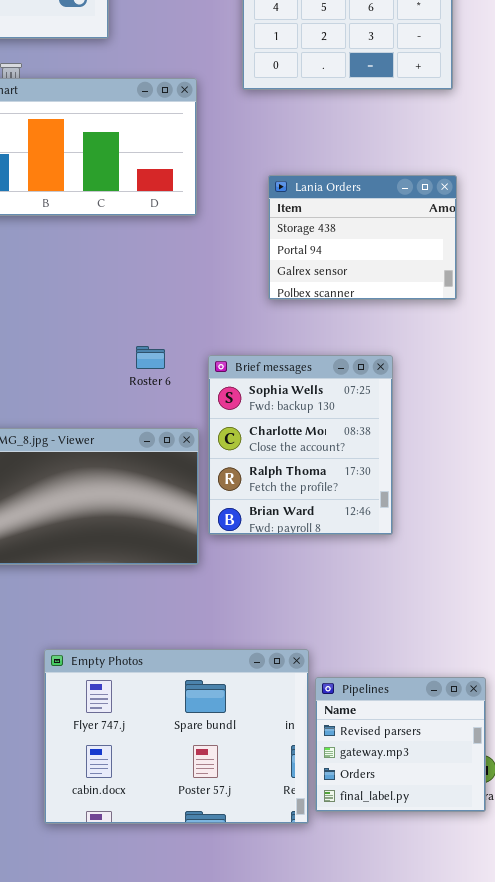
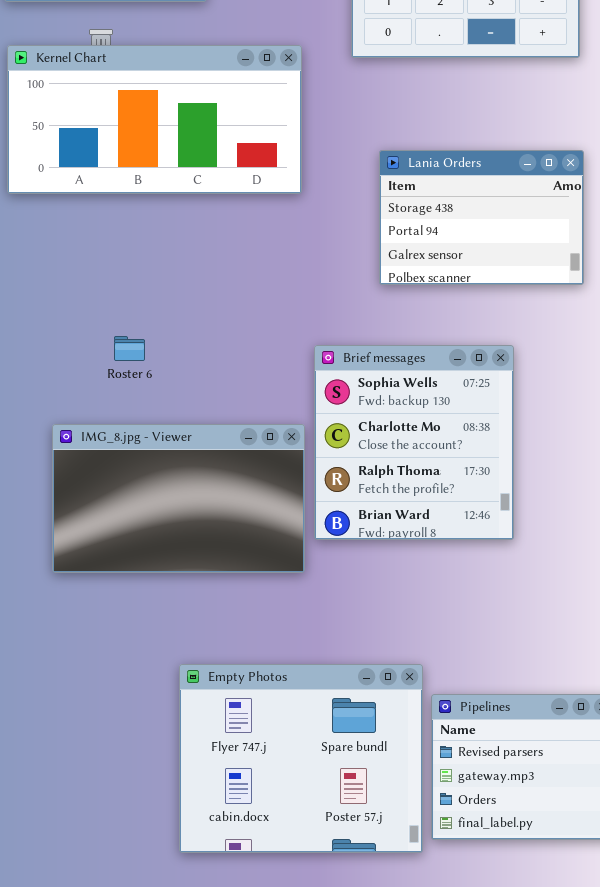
Roster 6: [136,346,165,369] -> [114,336,145,361], moved
Empty Photos: [44,649,309,824] -> [179,664,423,853], resized

